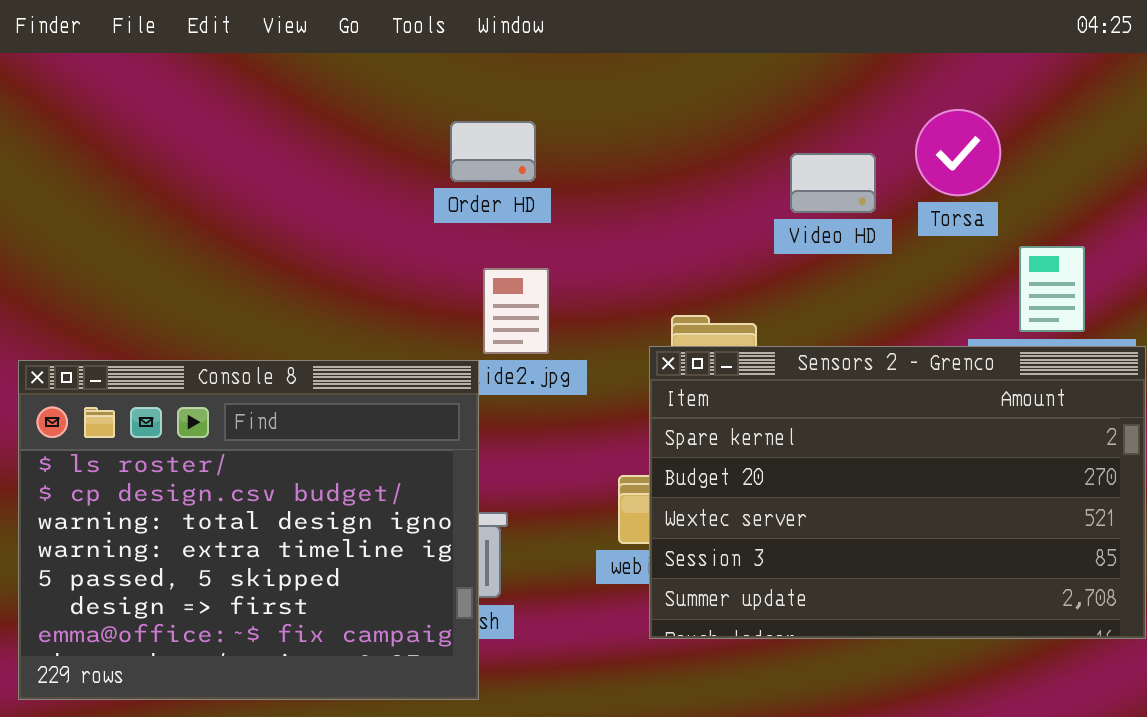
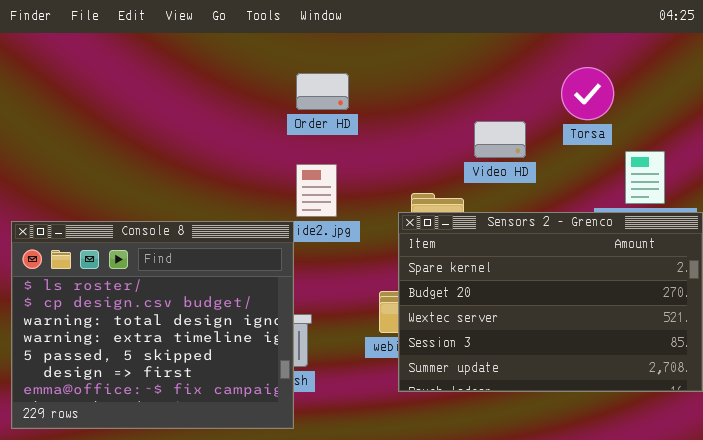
Order HD: [450,121,536,182] -> [296,73,349,110], moved
Video HD: [790,153,876,213] -> [474,121,526,158], moved

